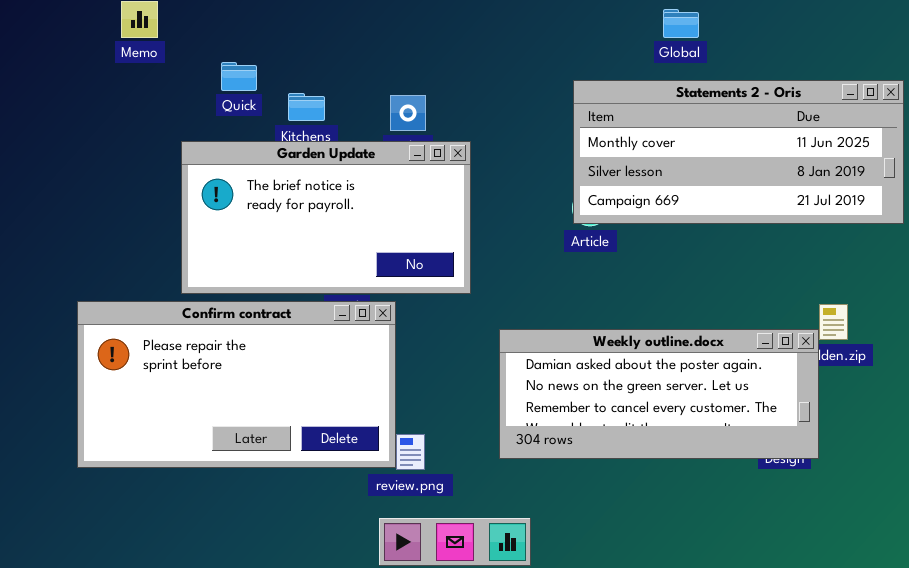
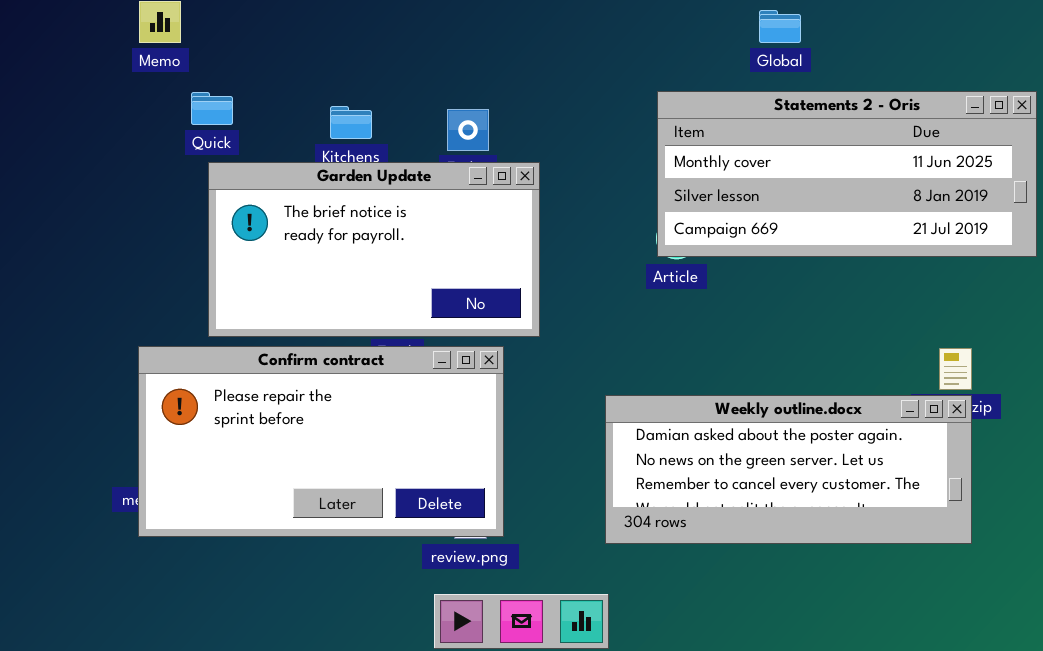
Quick: [221,62,257,91] -> [191,92,233,125], moved
Confirm contract: [77,301,396,468] -> [138,346,504,537], moved
Weekly outline.docx: [499,329,819,459] -> [605,395,972,544], moved

